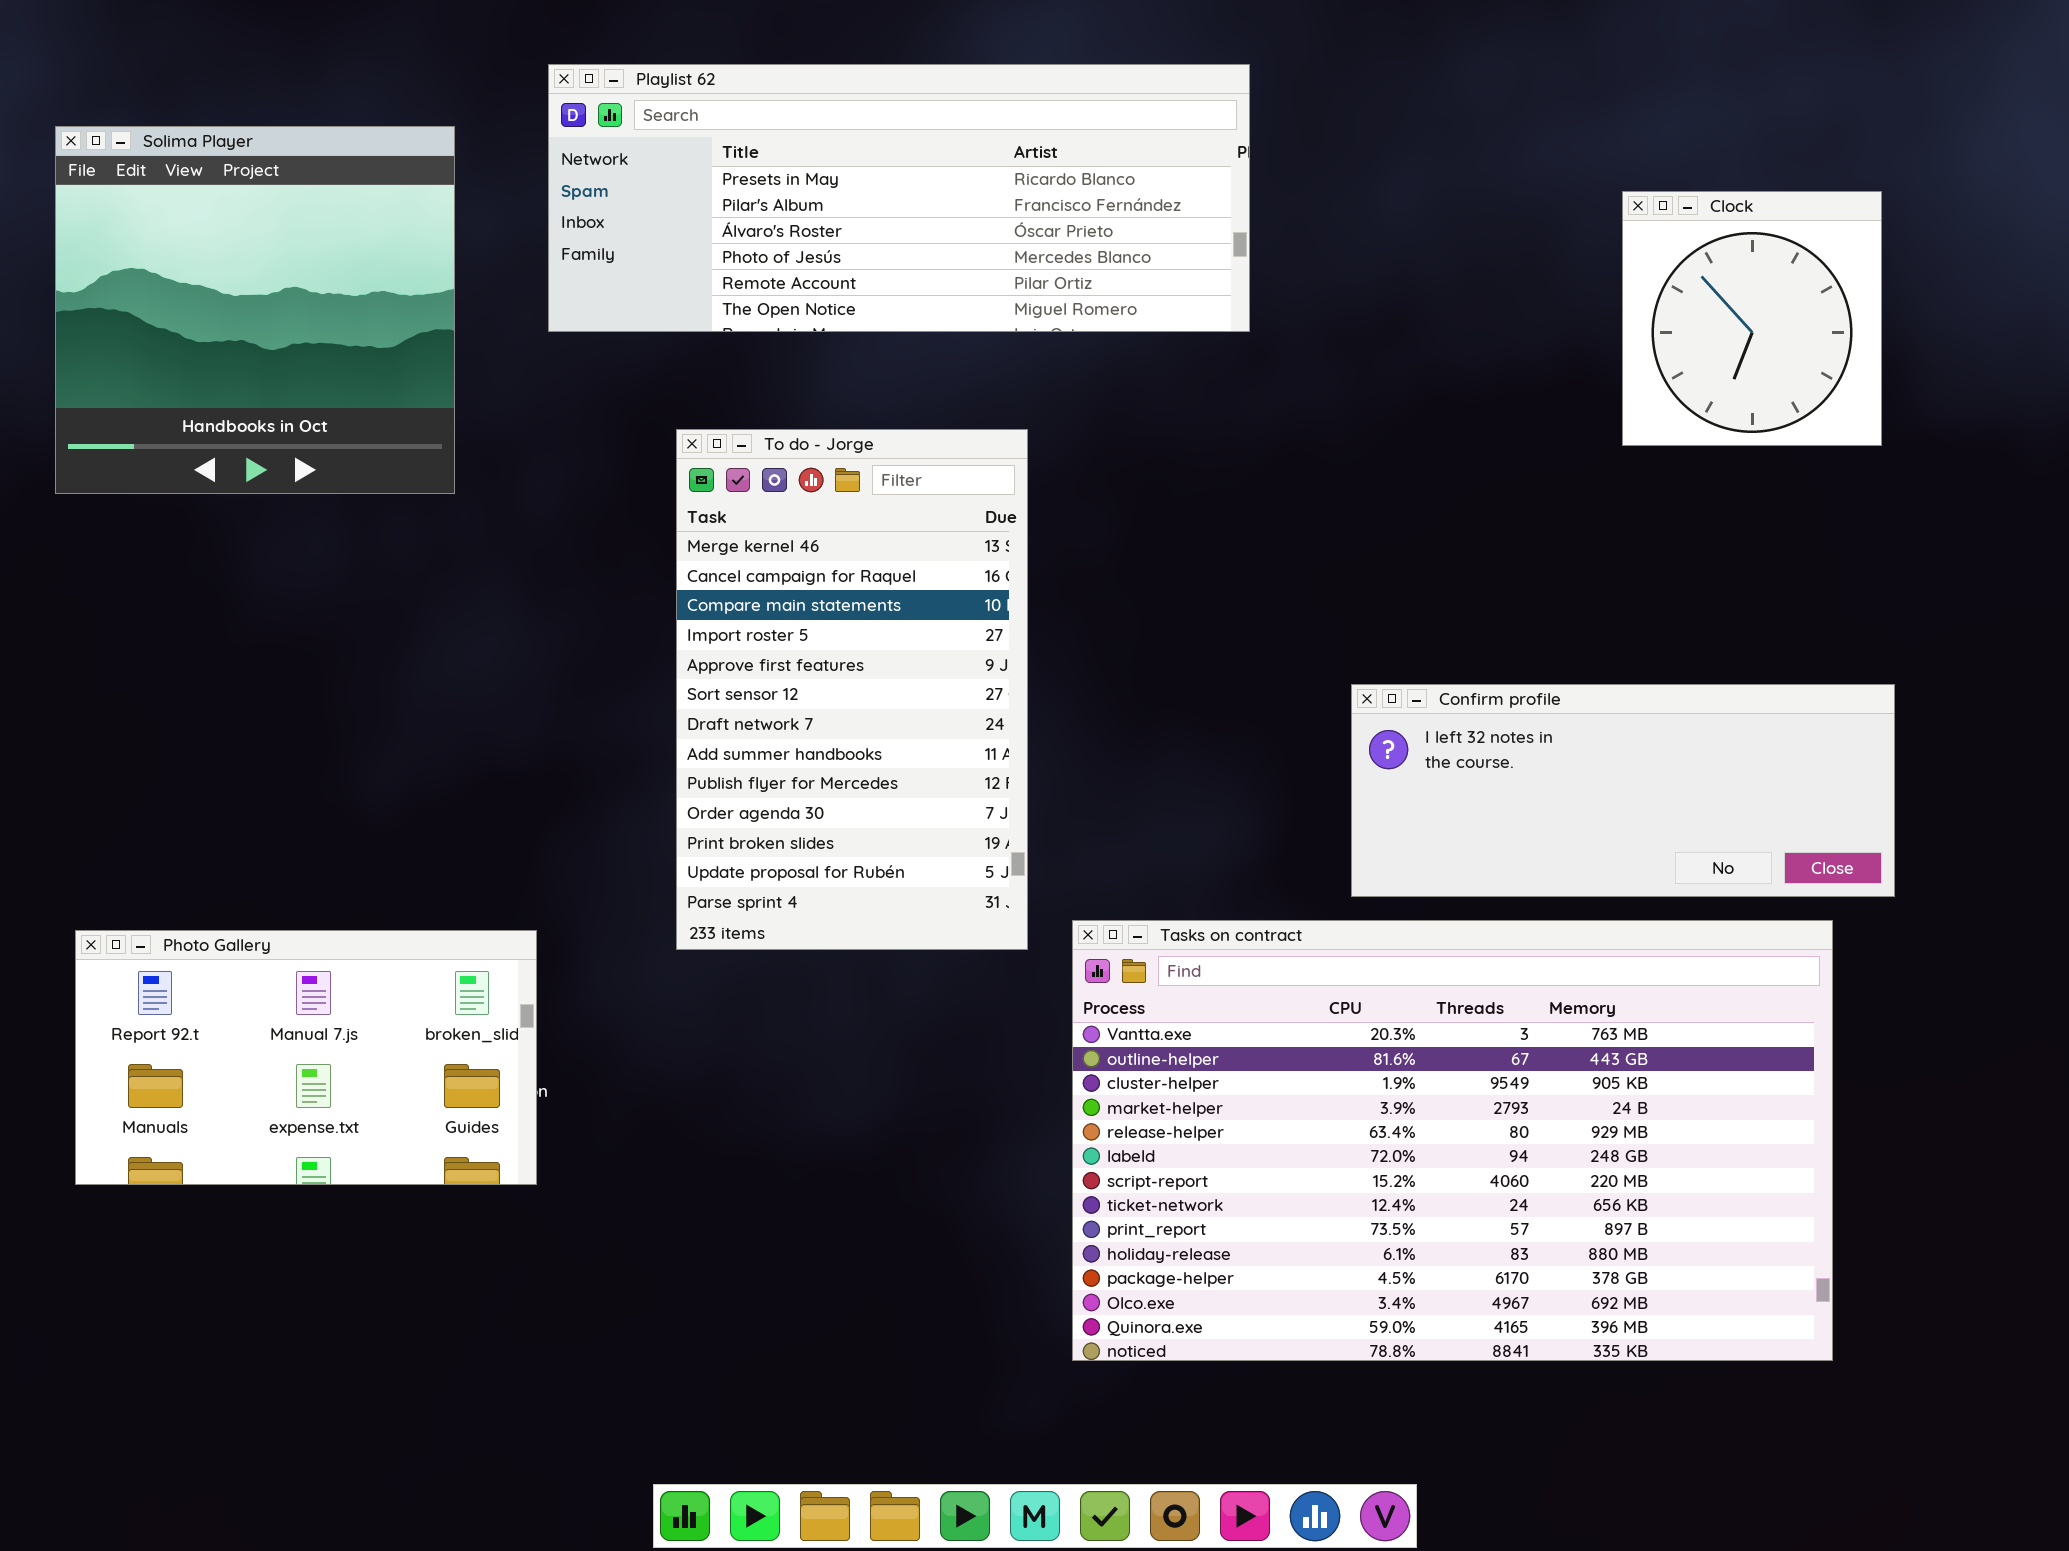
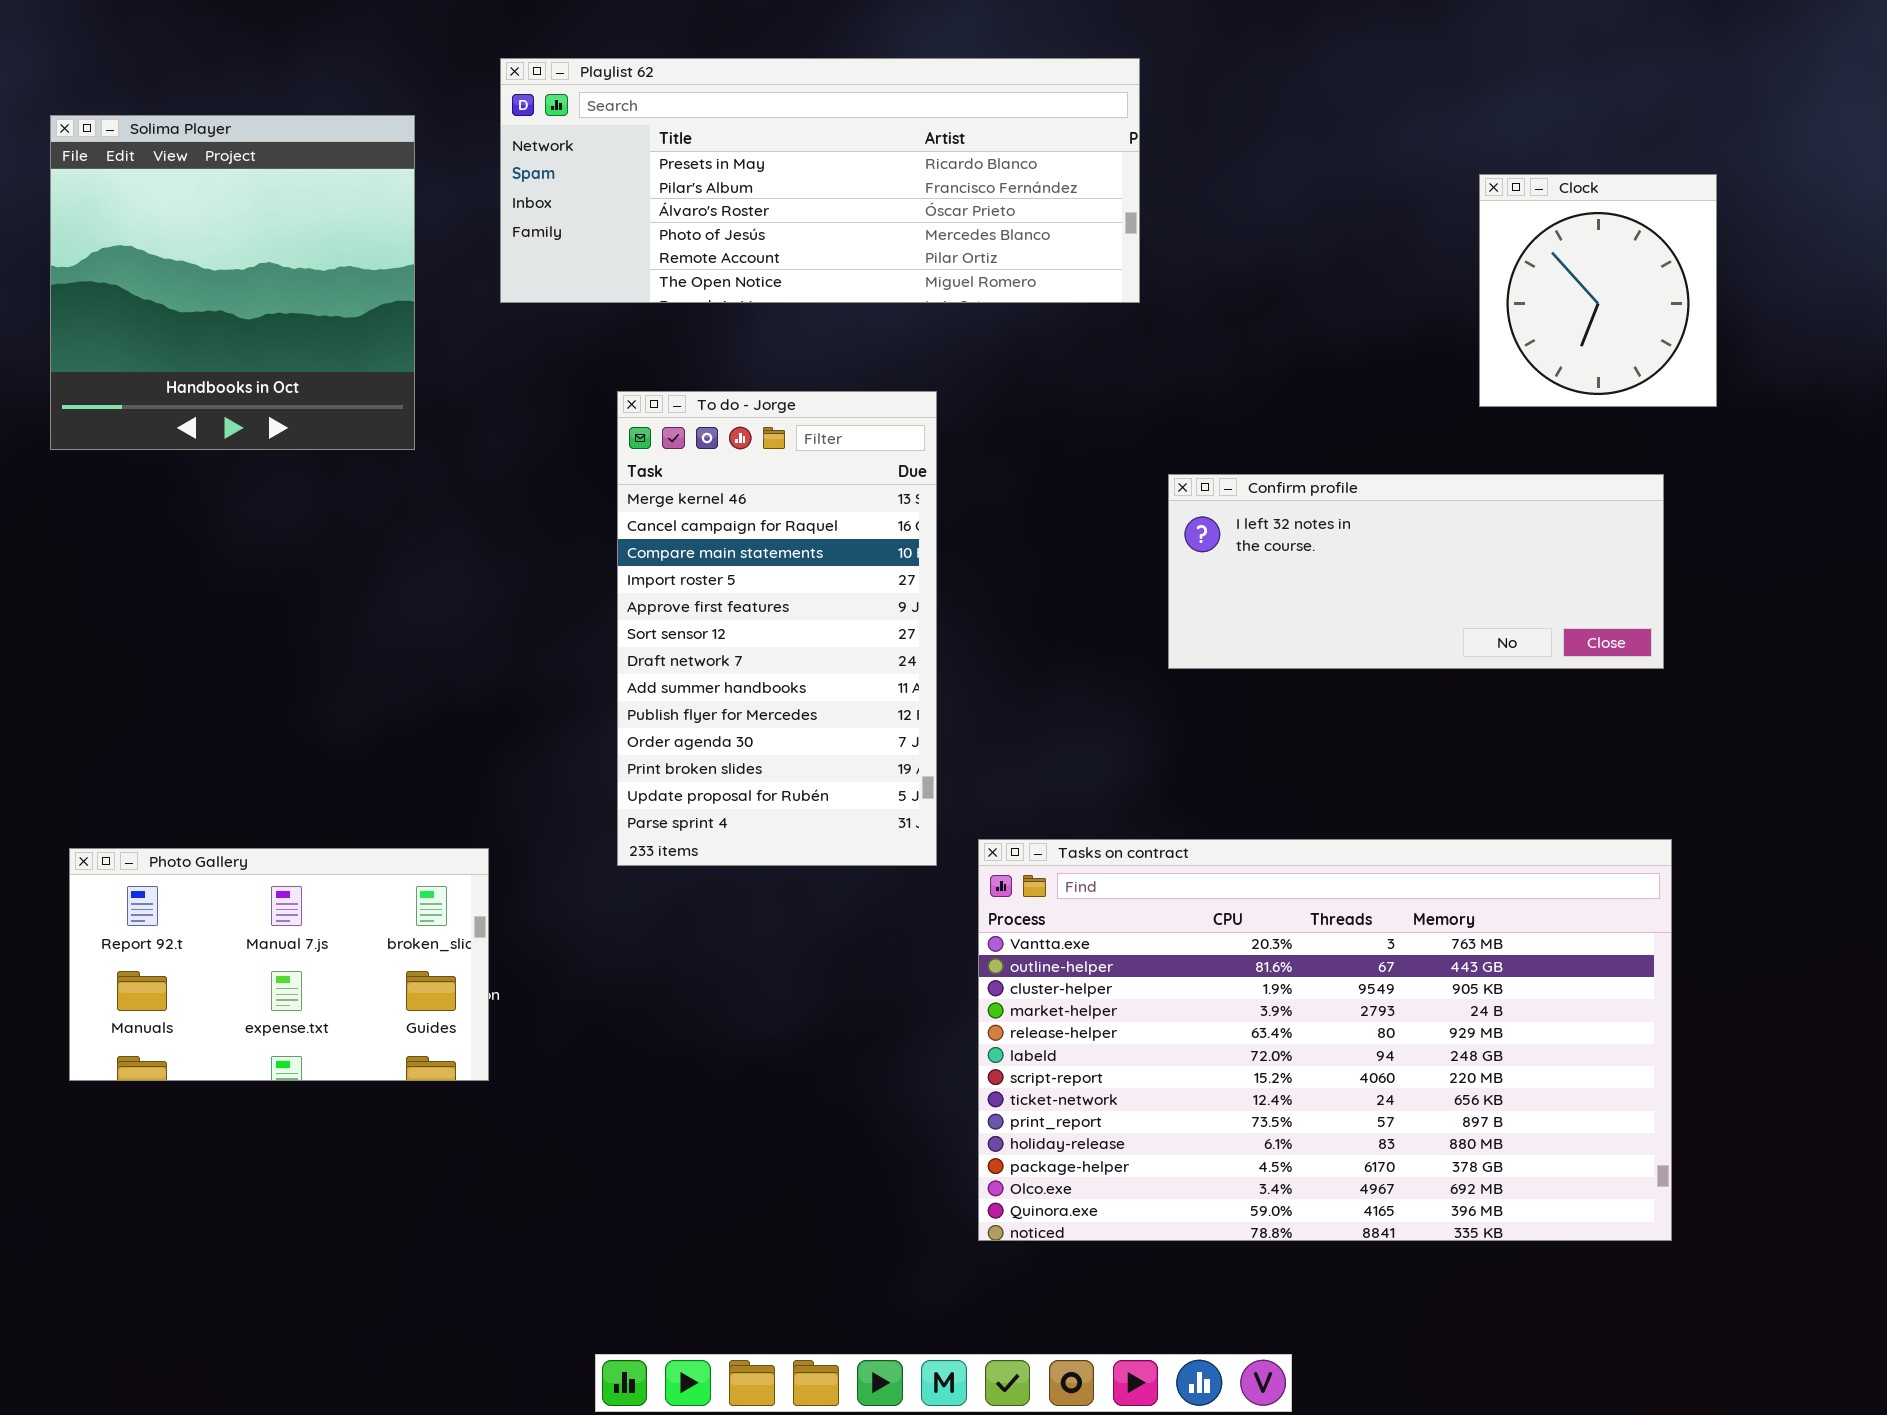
Confirm profile: [1351,684,1895,897] -> [1168,474,1664,669], moved

